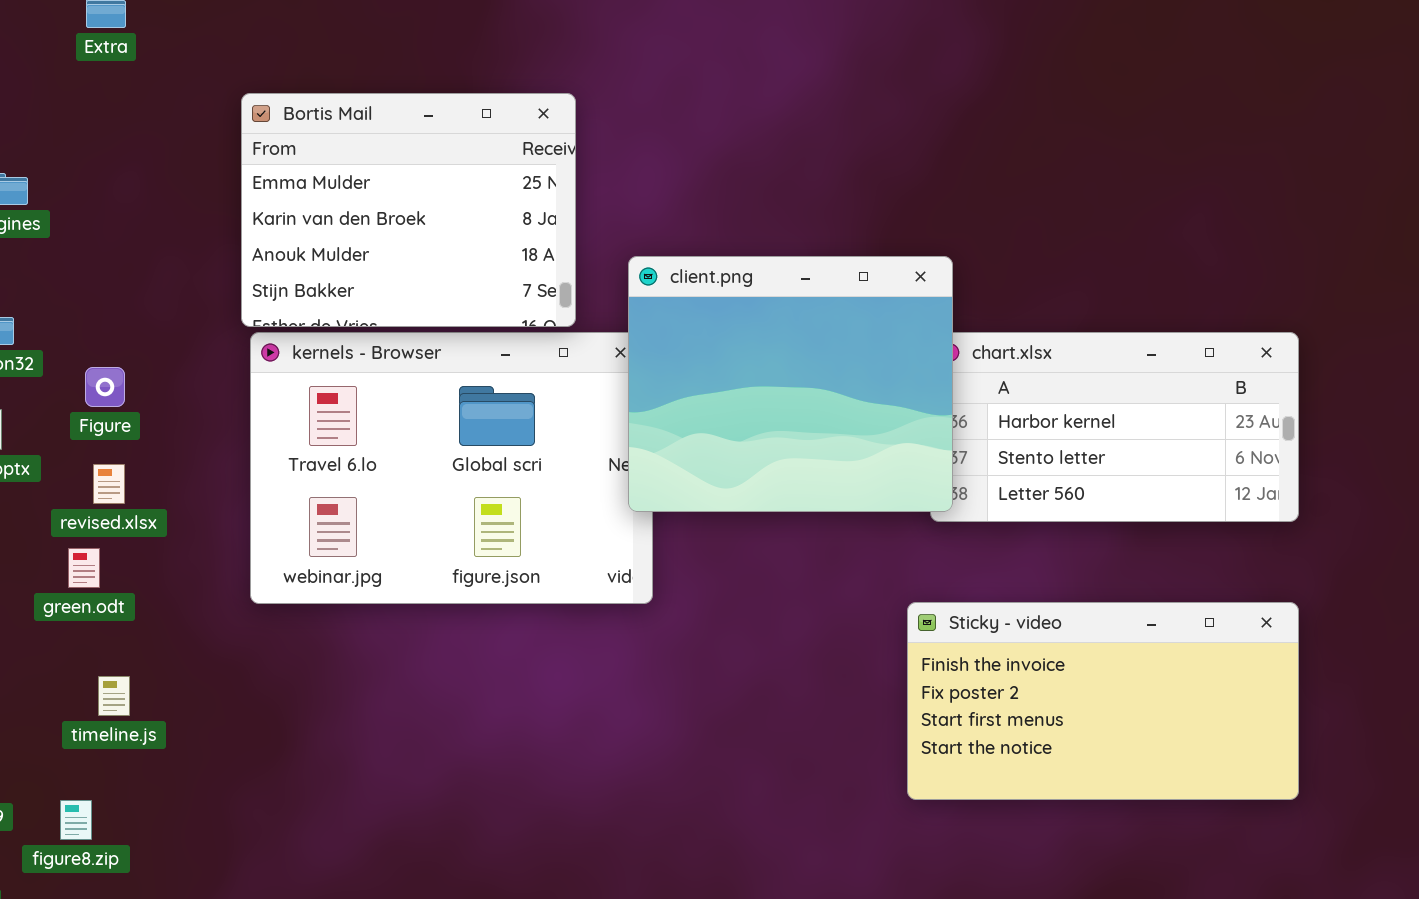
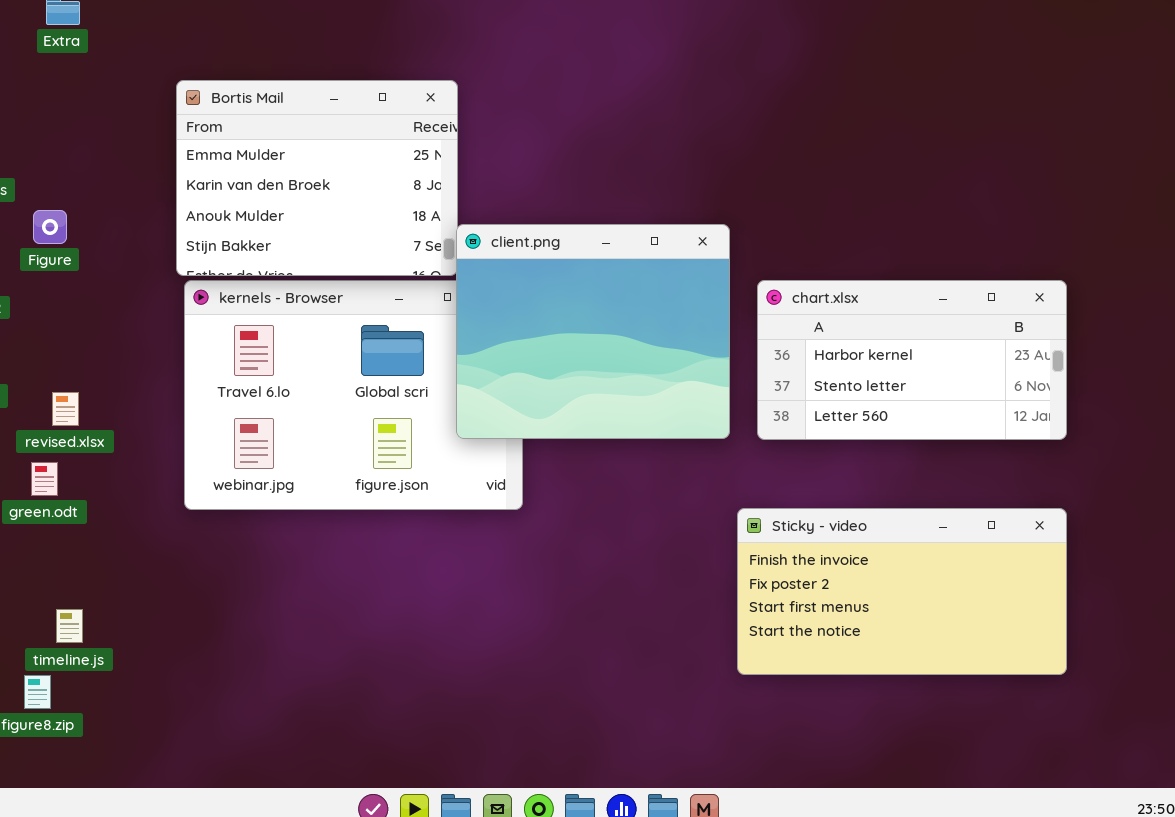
client.png: [628,256,953,512] -> [456,224,730,439], moved
Figure: [85,367,125,407] -> [33,210,67,244], moved
timeline.js: [98,676,130,716] -> [56,609,83,643], moved

